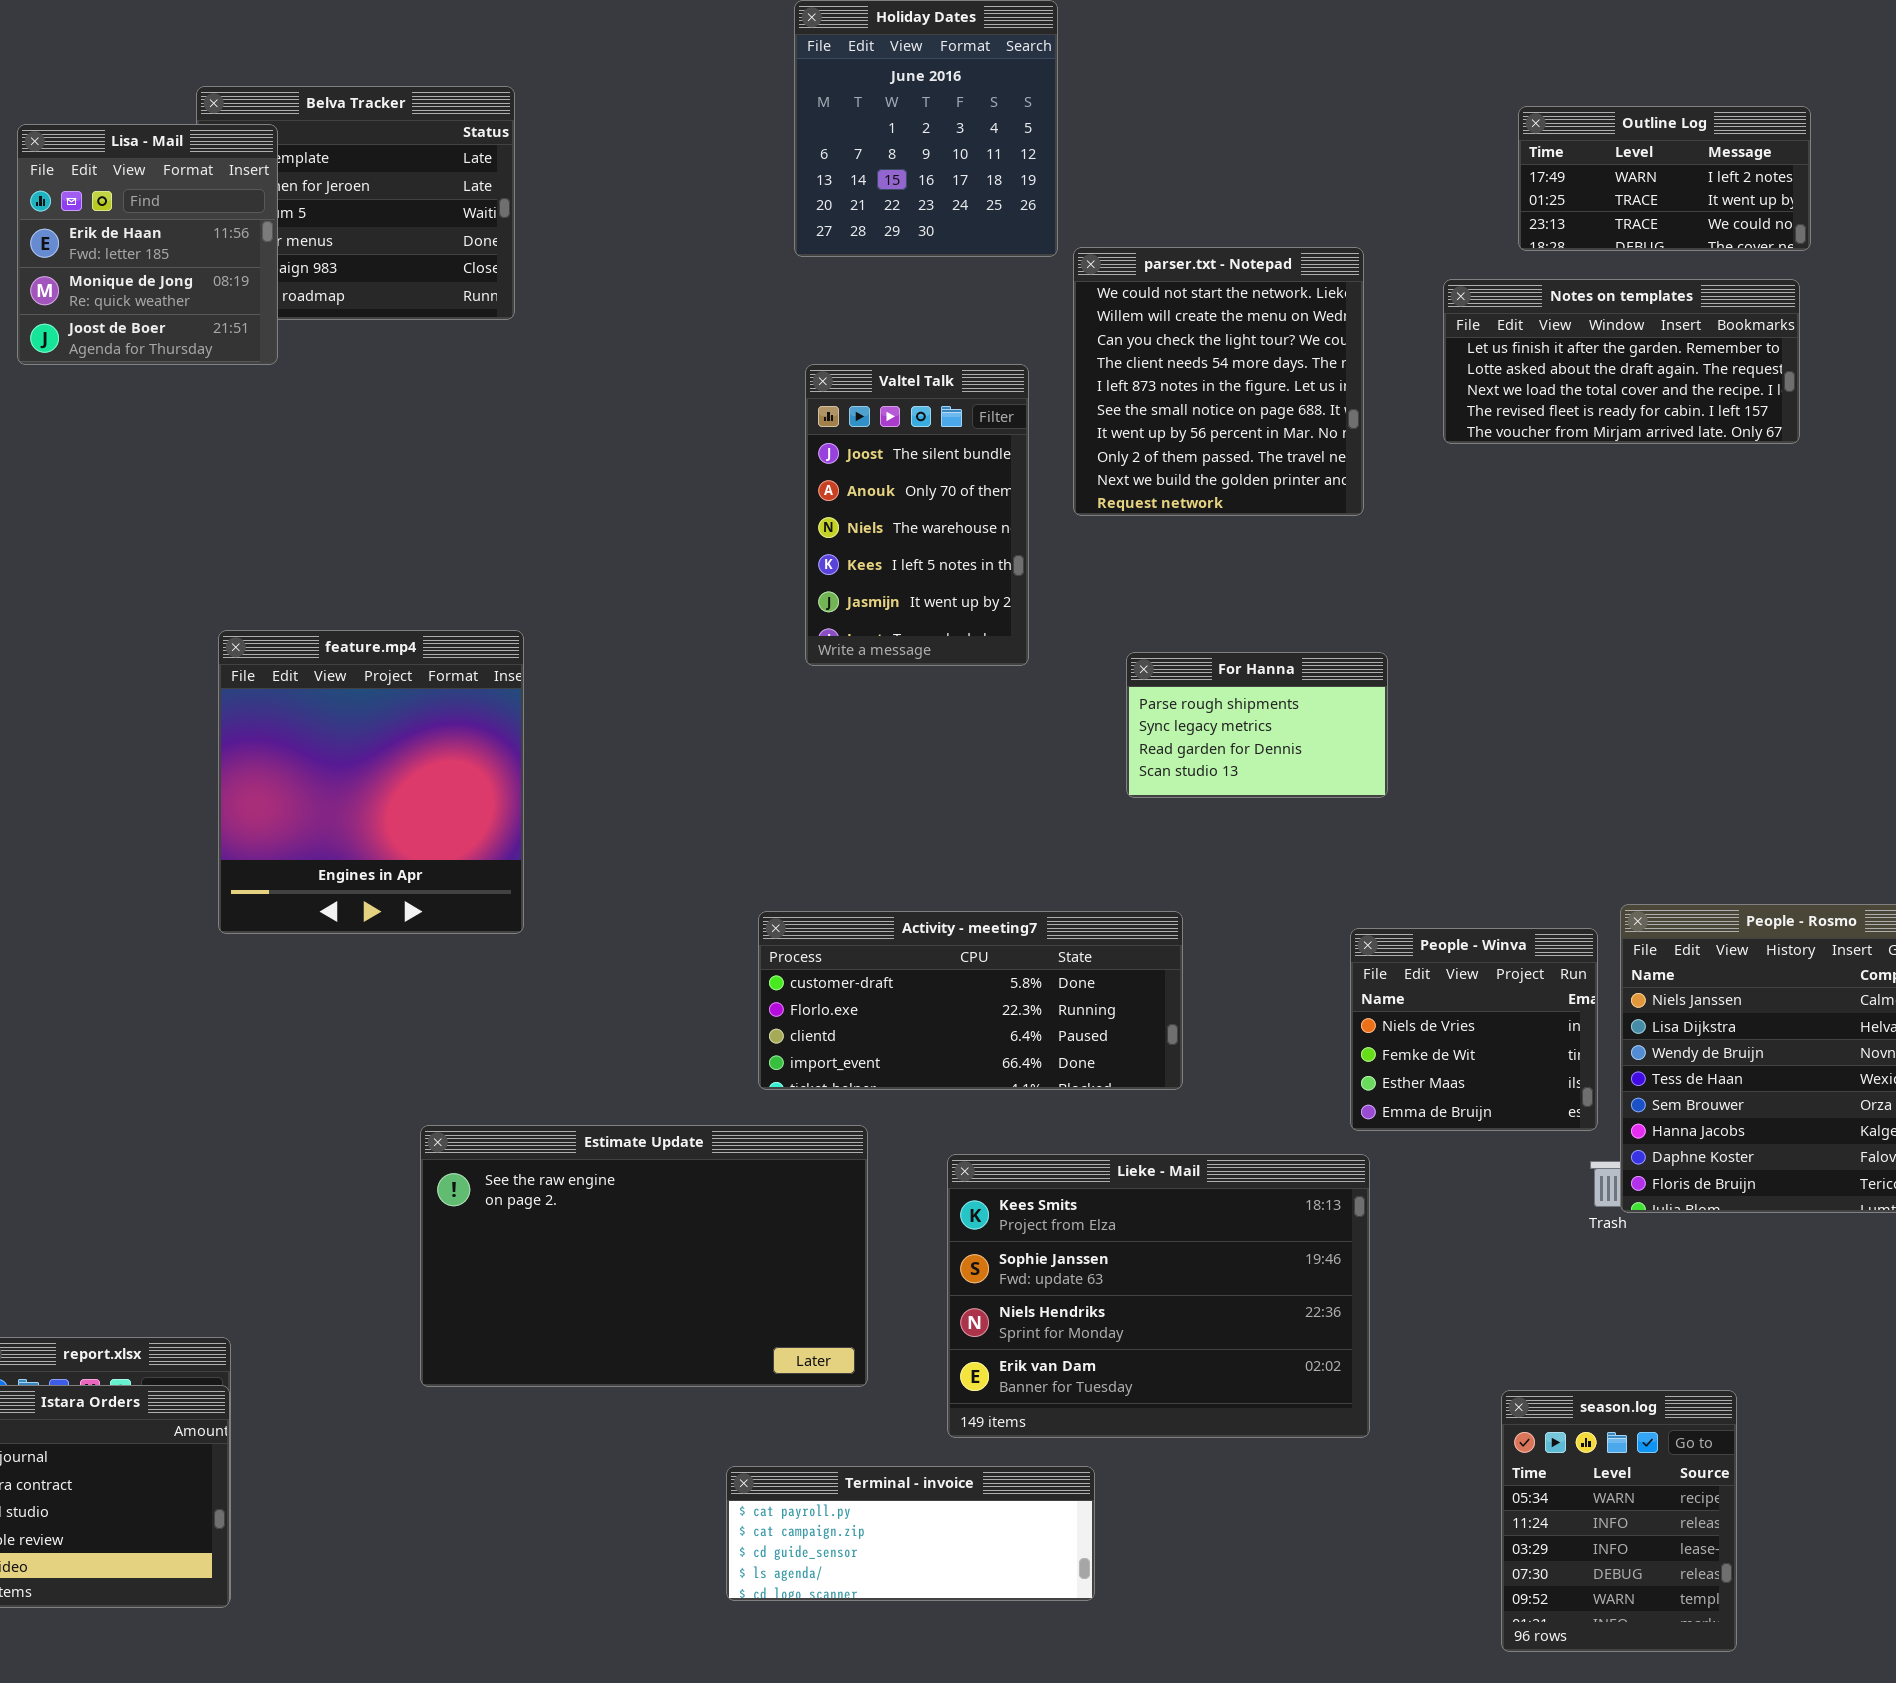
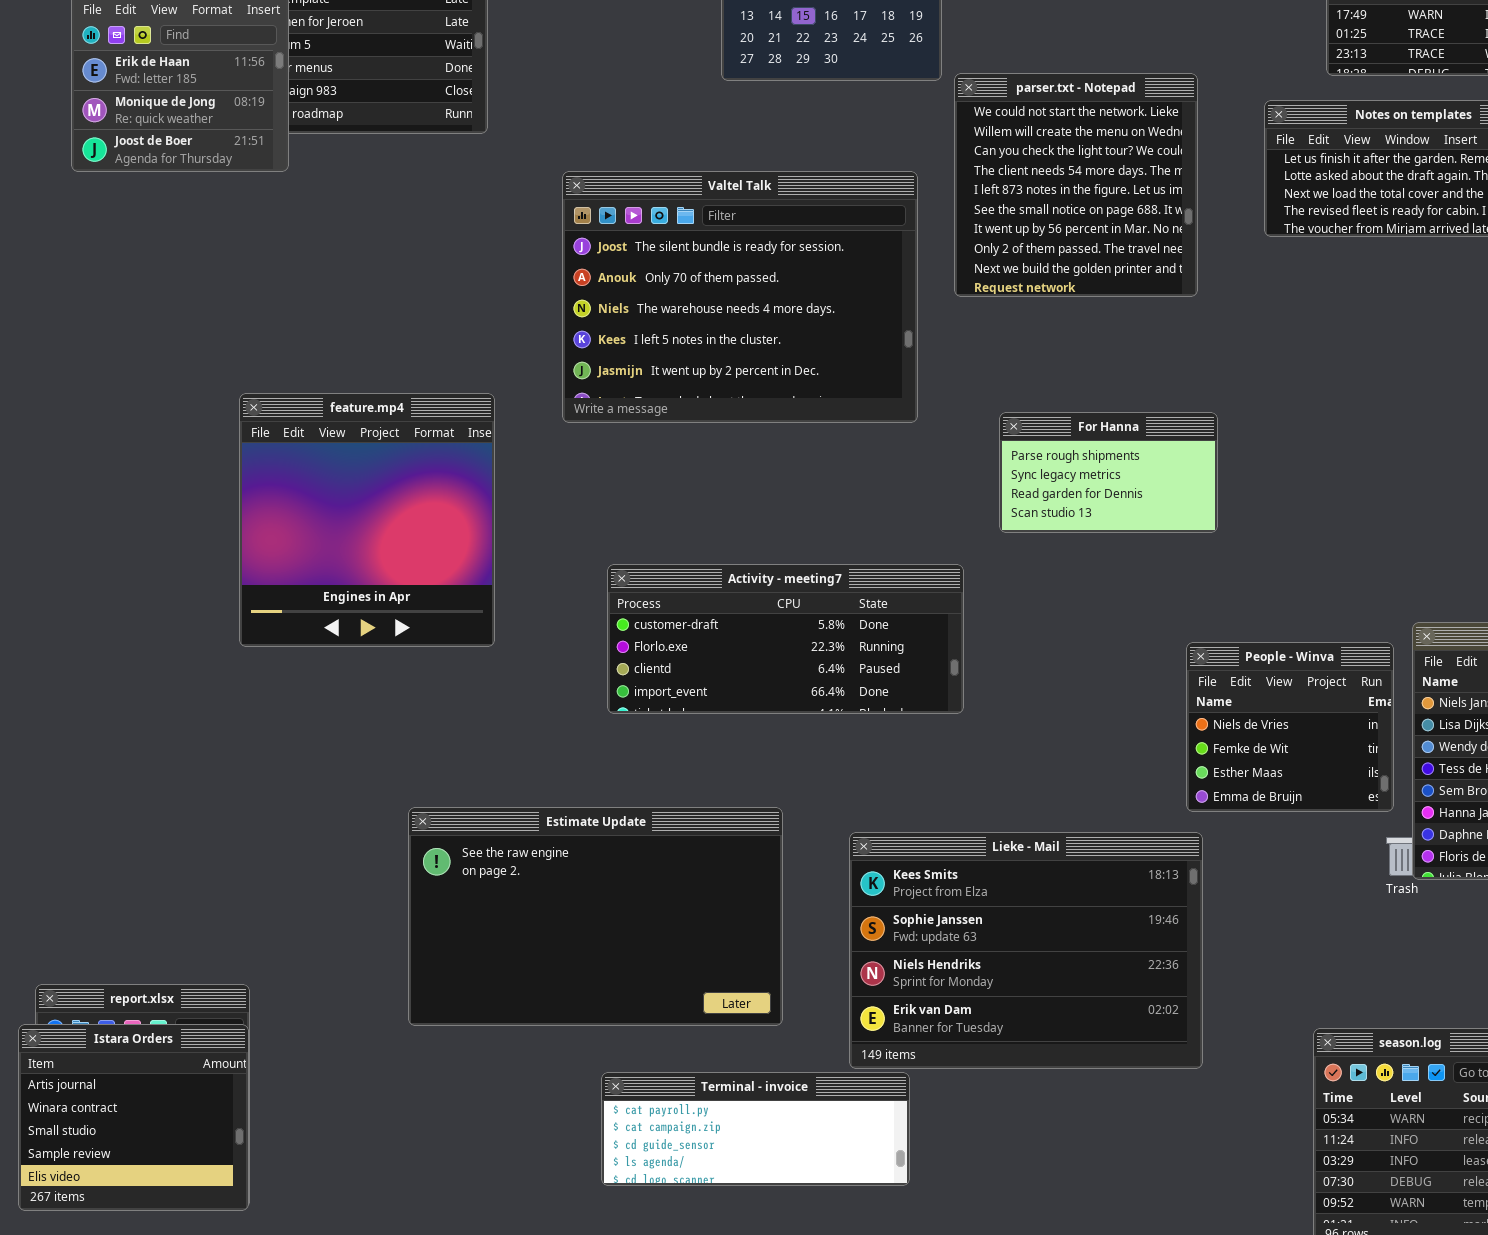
Valtel Talk: [805,364,1029,666] -> [562,171,918,423], resized
Activity - meeting7: [758,911,1183,1090] -> [607,564,964,714], moved
Terminal - invoice: [726,1466,1095,1601] -> [601,1072,910,1186], moved

